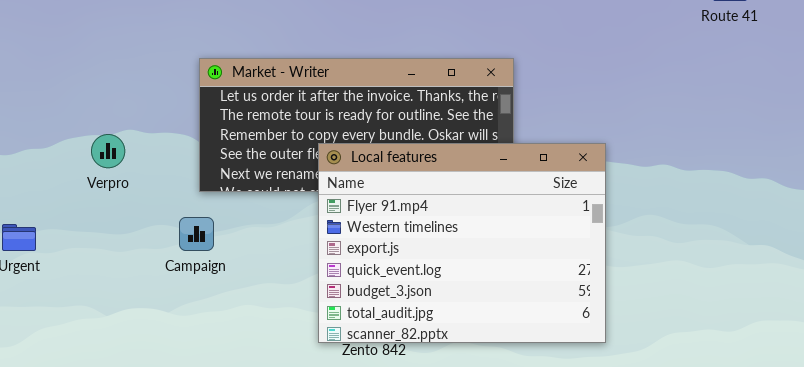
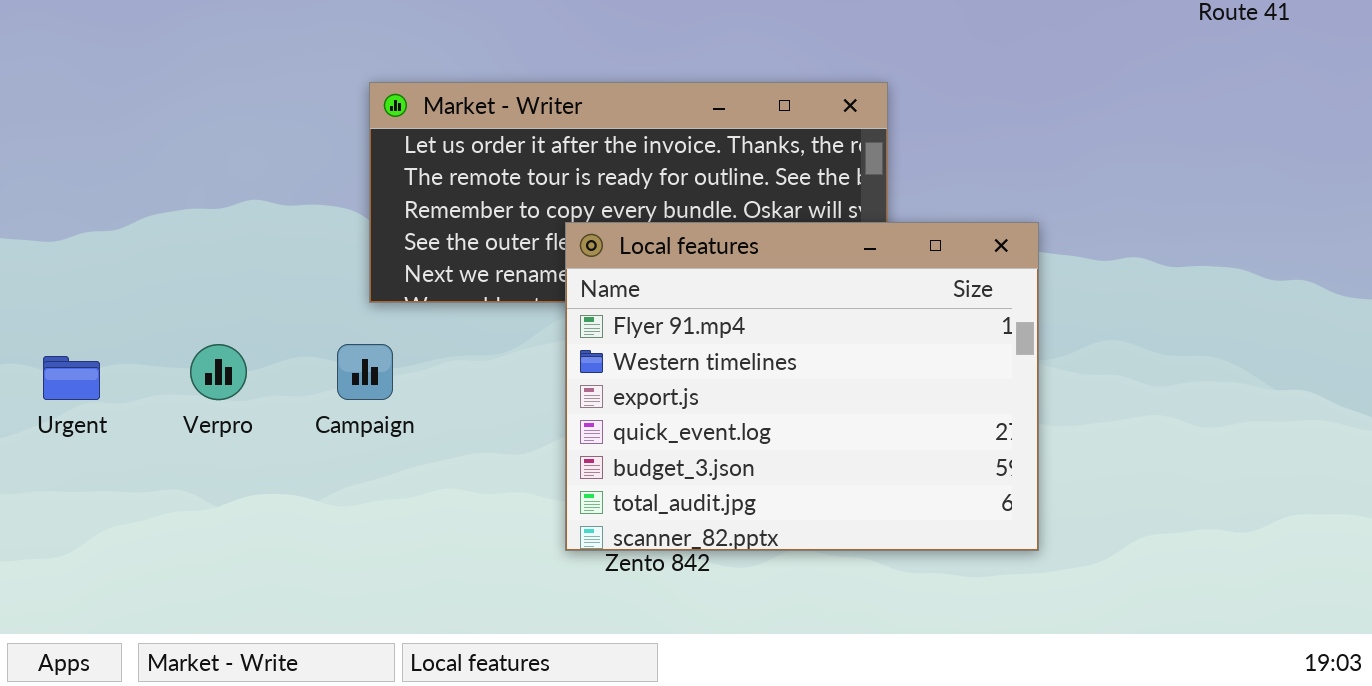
Verpro: [91,134,125,168] -> [190,344,247,400], moved

